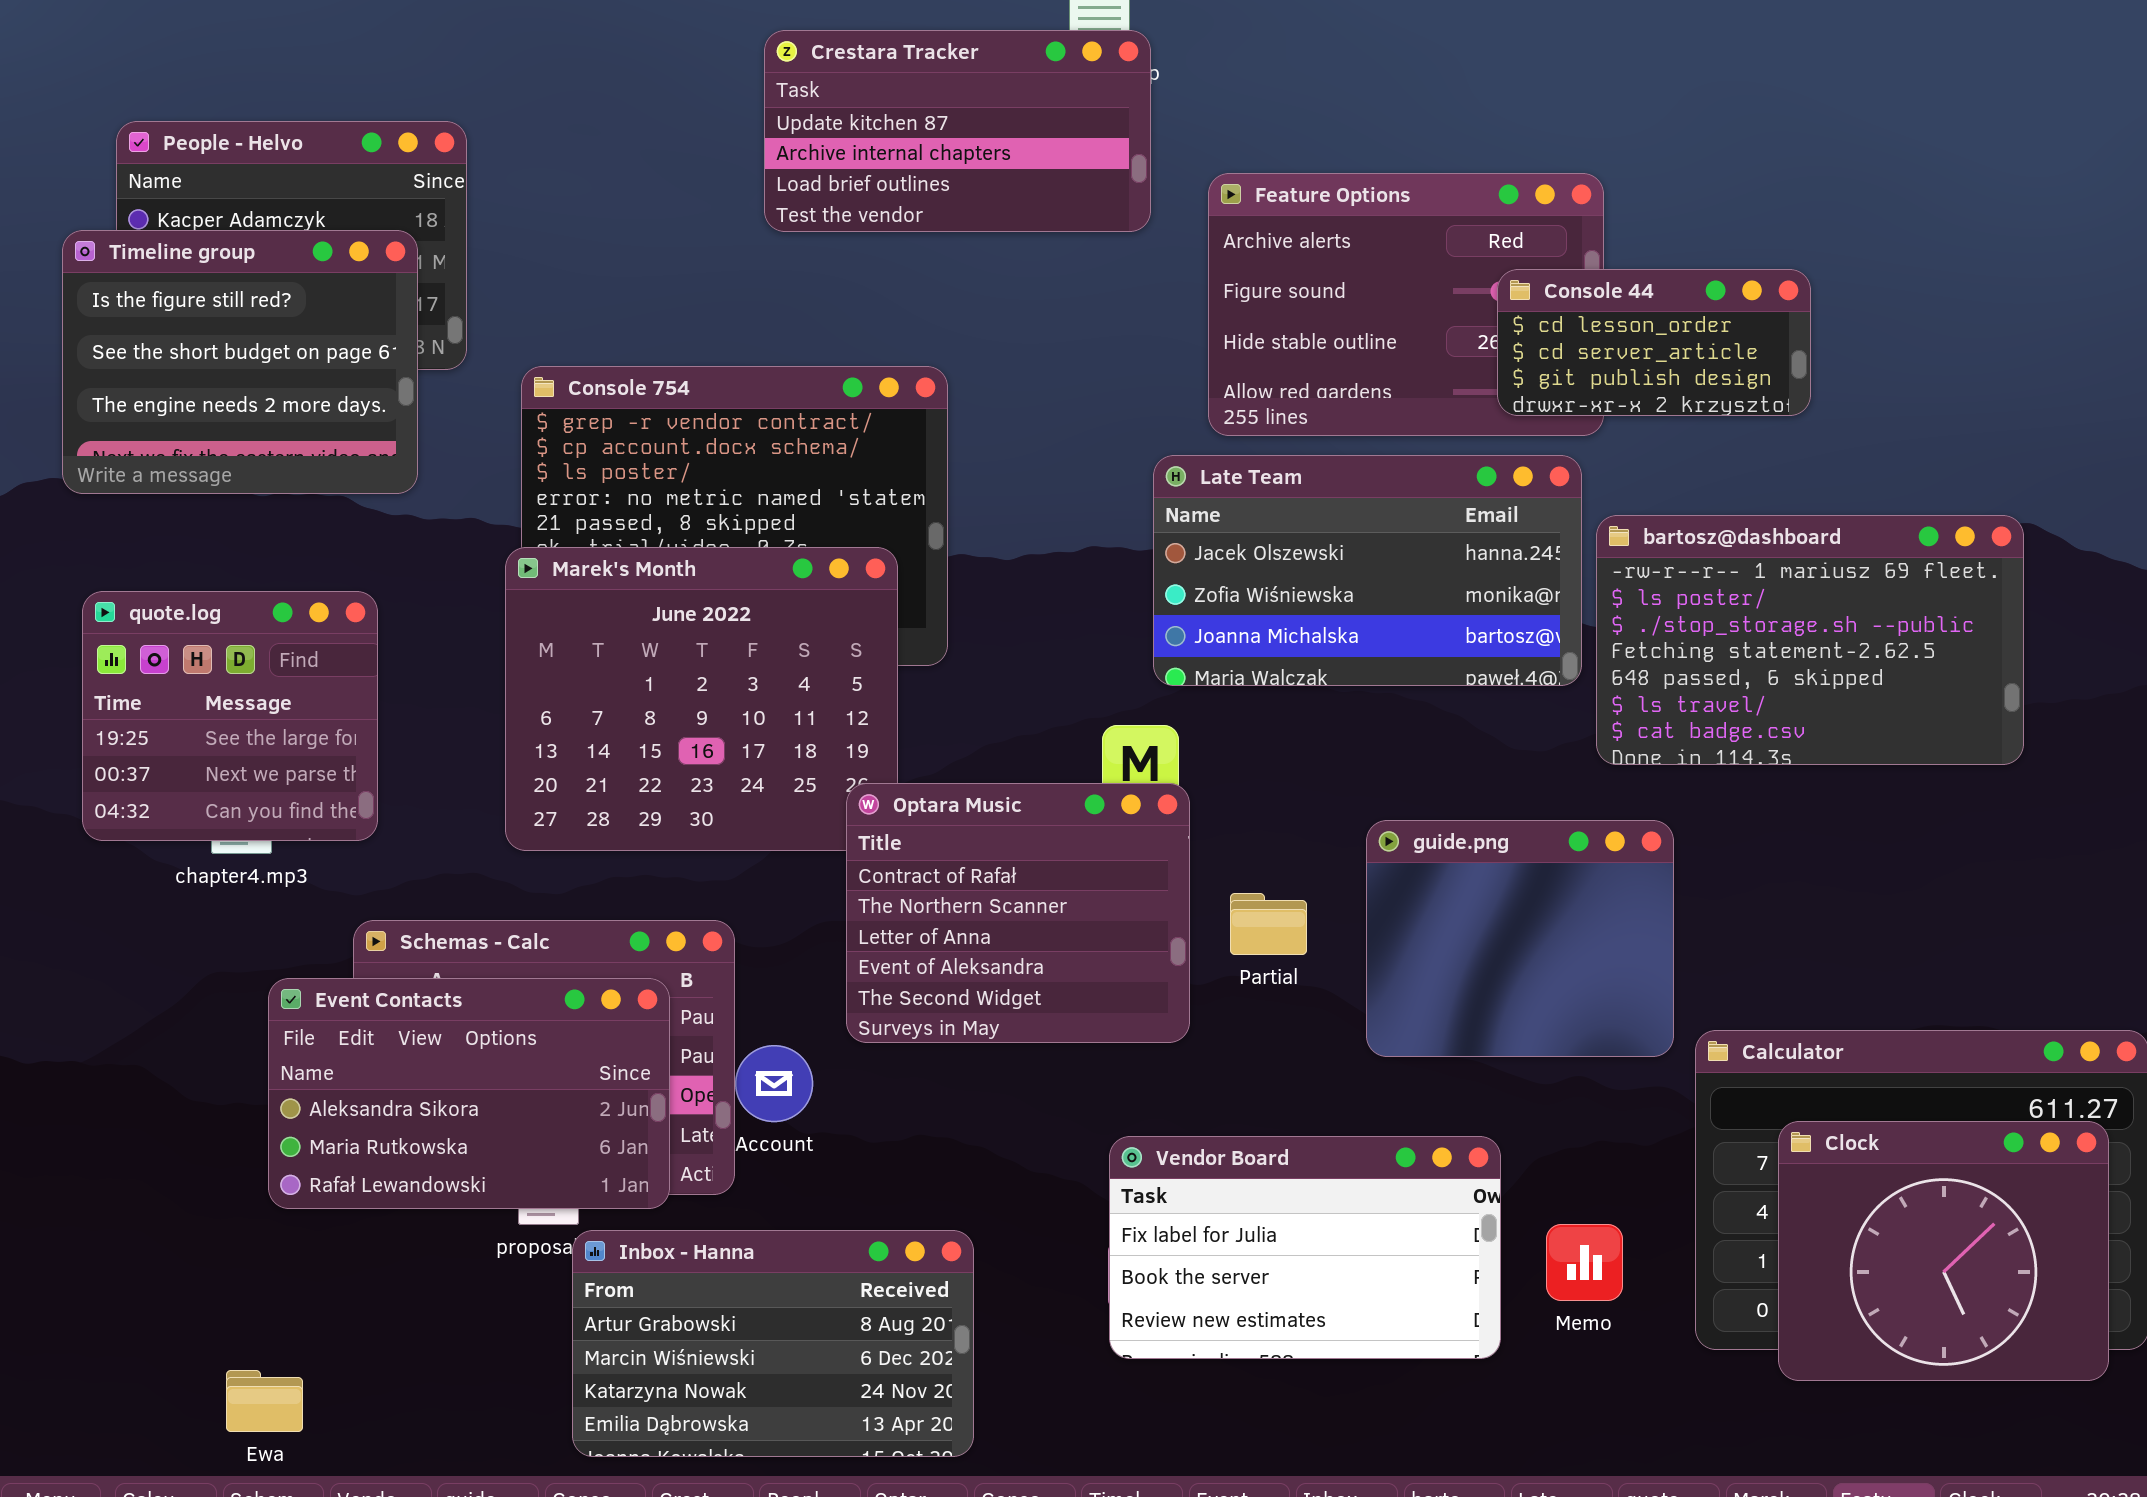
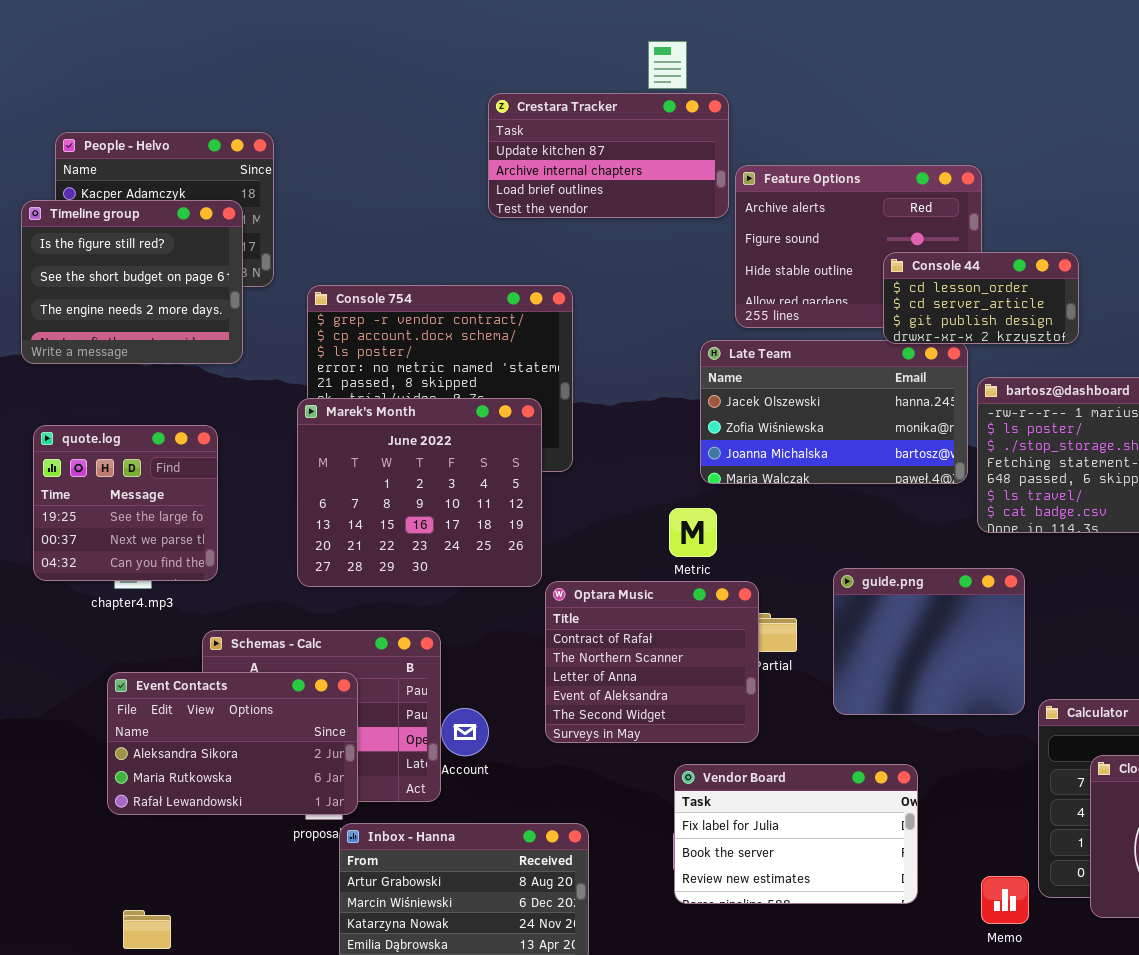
Crestara Tracker: [764,30,1151,232] -> [488,93,729,218], moved
Console 44: [1497,269,1811,416] -> [883,252,1079,344], moved
Optara Music: [846,783,1190,1043] -> [545,581,759,743], moved
Event Contacts: [268,978,670,1209] -> [107,672,358,815], moved
Memo: [1546,1224,1623,1301] -> [981,876,1029,924], moved

